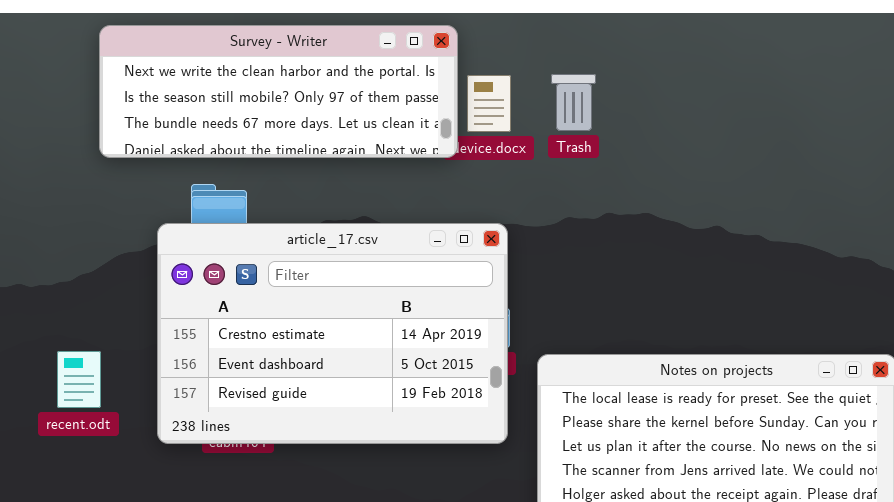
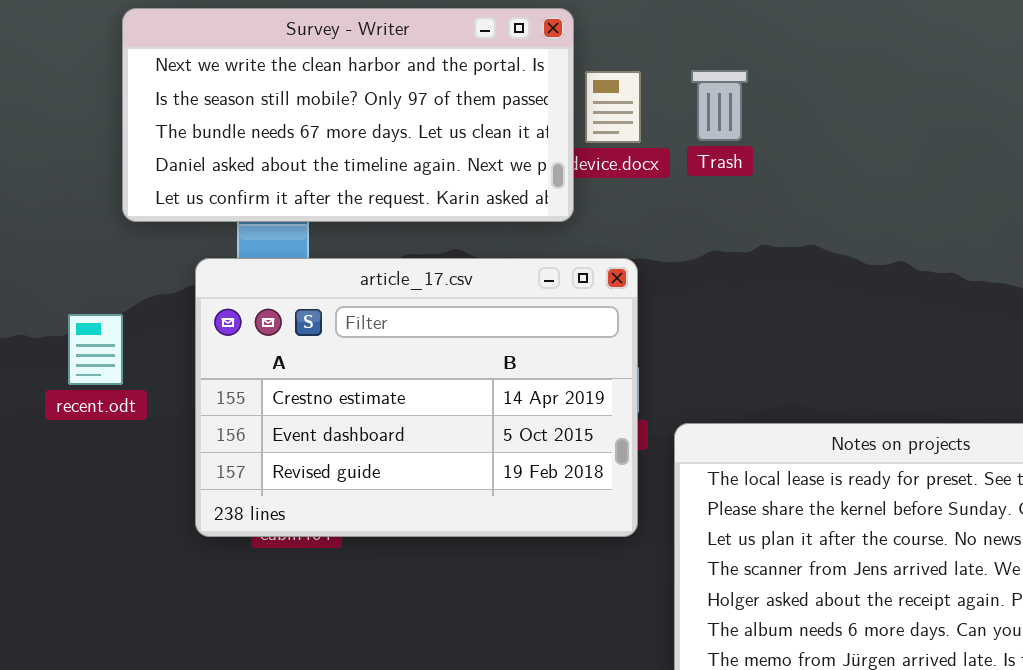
Survey - Writer: [99,25,458,158] -> [122,8,574,222], resized
recent.odt: [57,351,101,408] -> [68,314,123,385], moved

